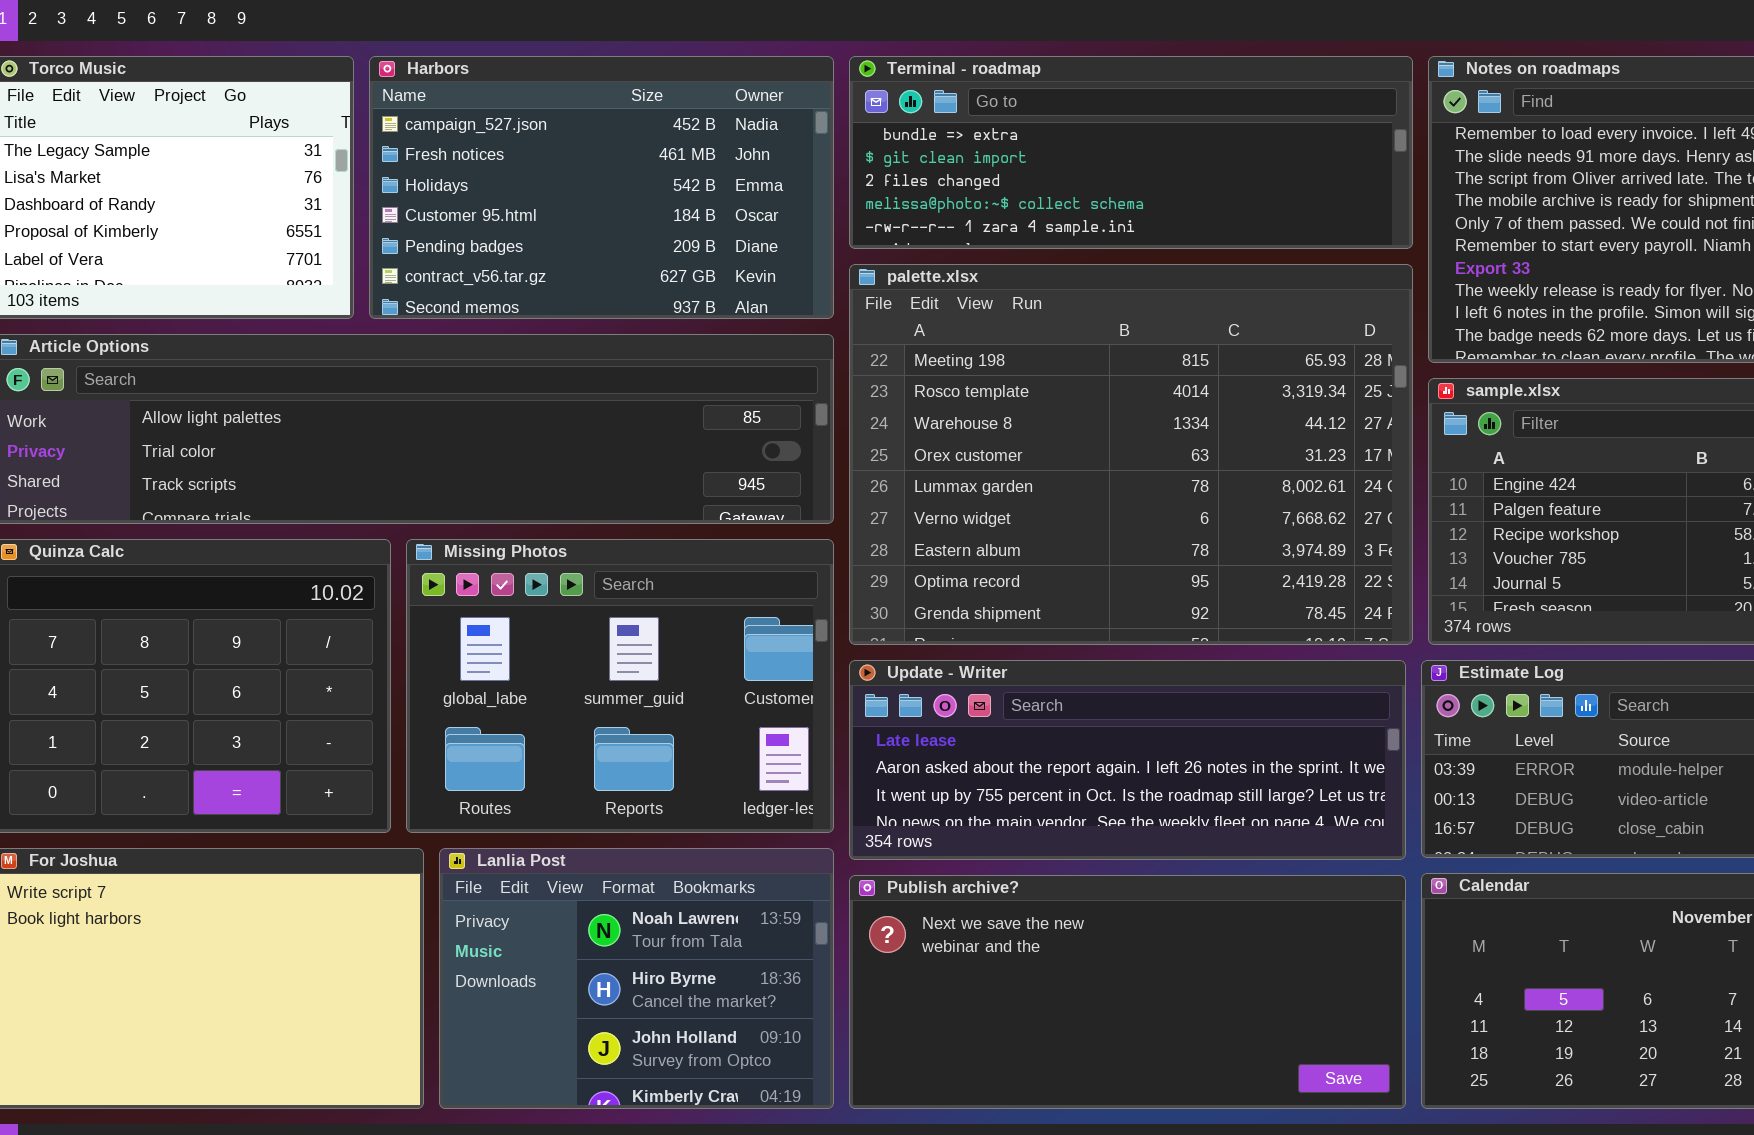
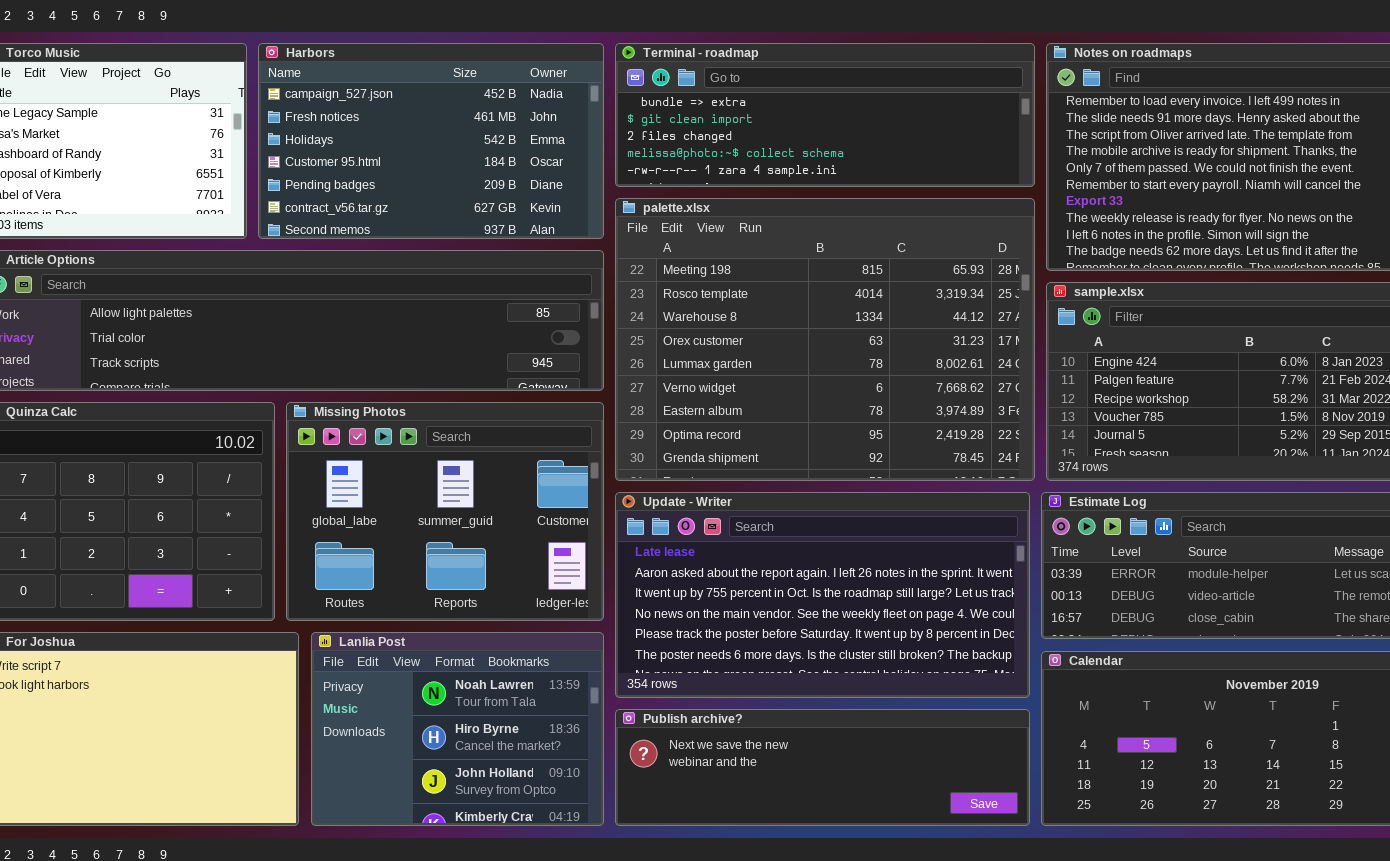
Update - Writer: [849,660,1406,860] -> [615,492,1030,698], resized
Publish archive?: [849,875,1406,1109] -> [615,709,1030,826], resized

